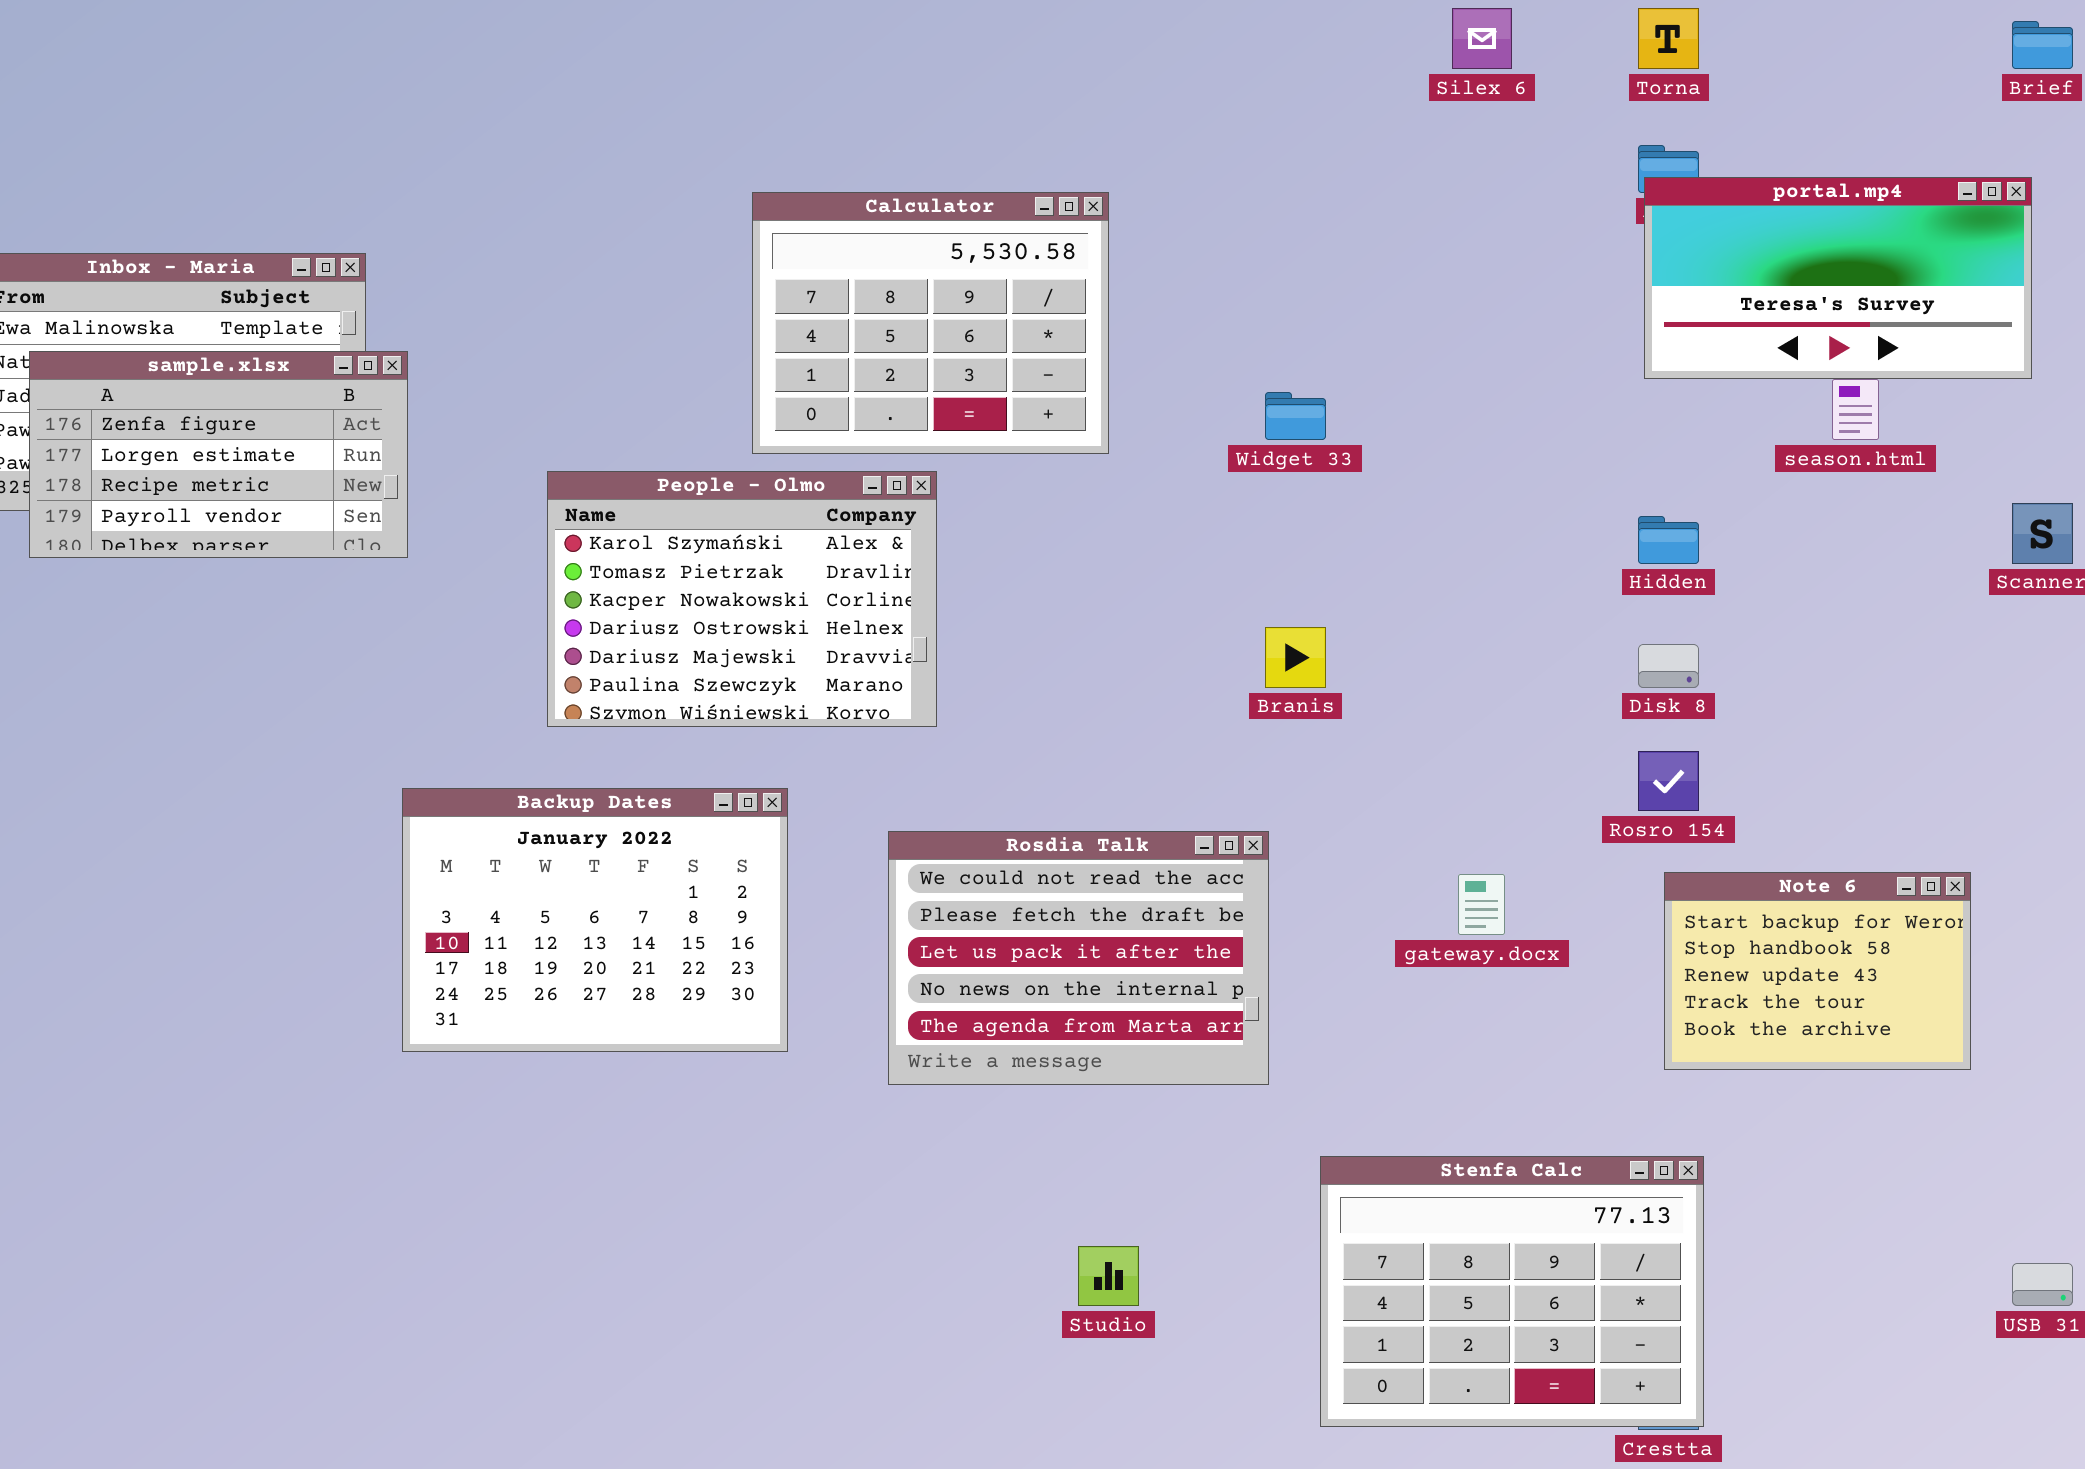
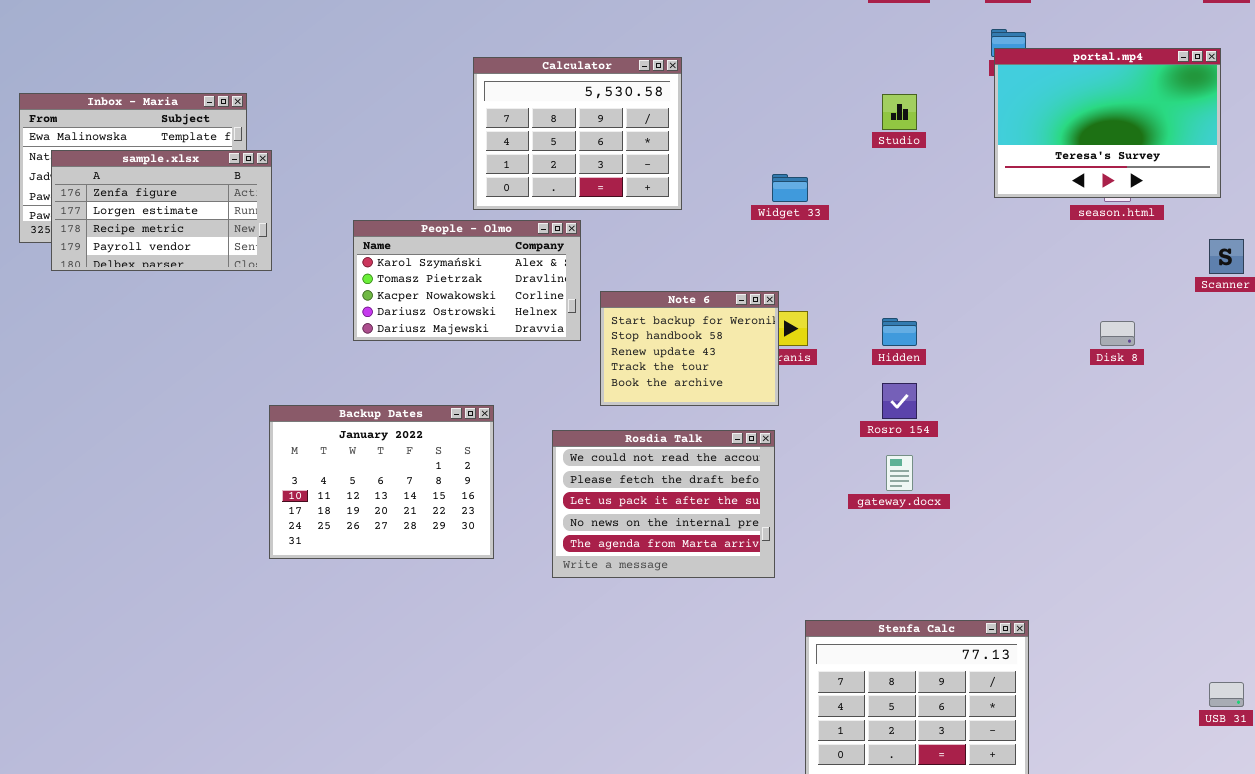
portal.mp4: [1644,177,2032,379] -> [994,48,1221,198], resized
People - Olmo: [547,471,937,727] -> [353,220,581,341], resized
Hidden: [1638,516,1699,564] -> [882,318,917,346], moved
Disk 8: [1638,644,1699,688] -> [1100,321,1135,346], moved
Rosro 154: [1638,751,1699,811] -> [882,383,917,419], moved
Note 6: [1664,872,1971,1070] -> [600,291,779,406], moved
Studio: [1078,1246,1139,1306] -> [882,94,917,130], moved

